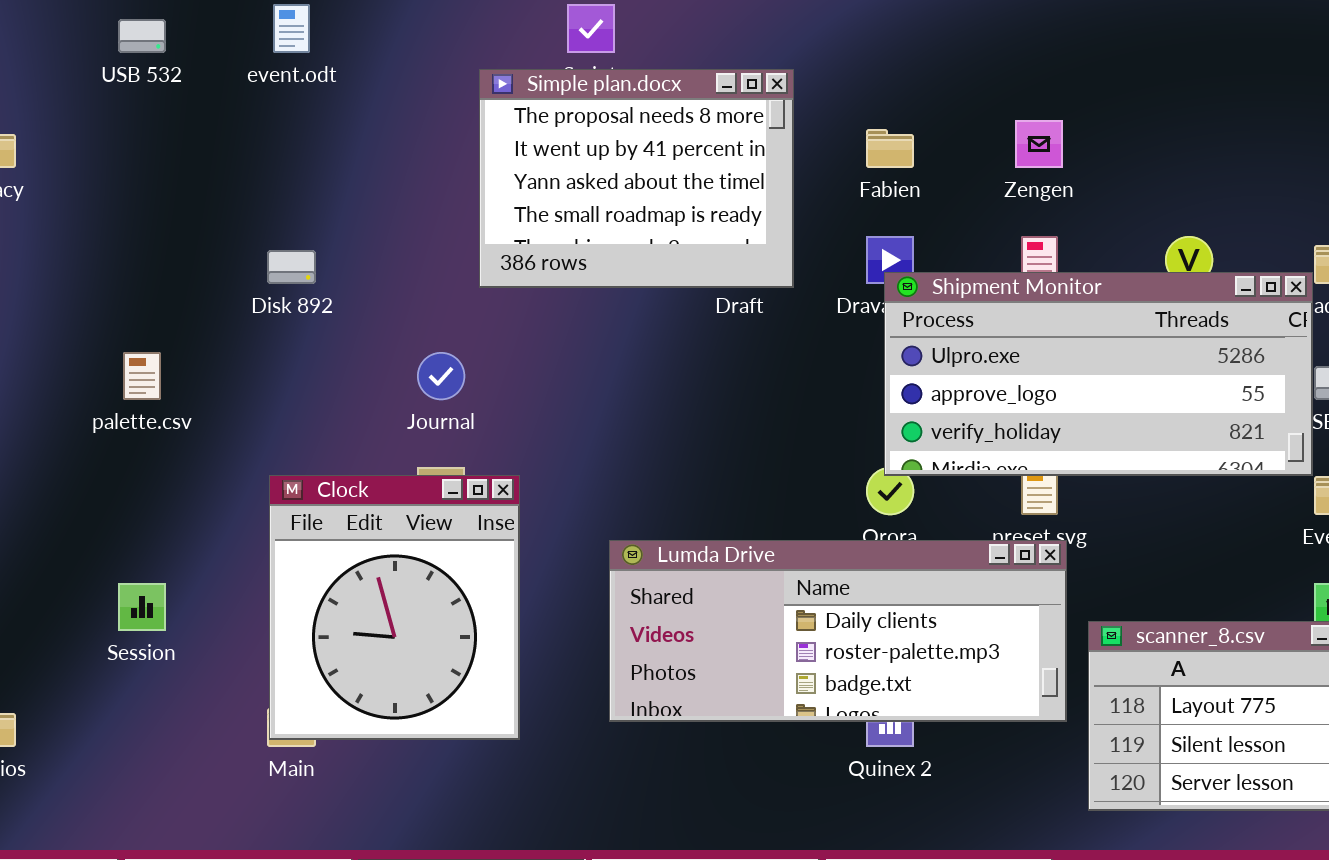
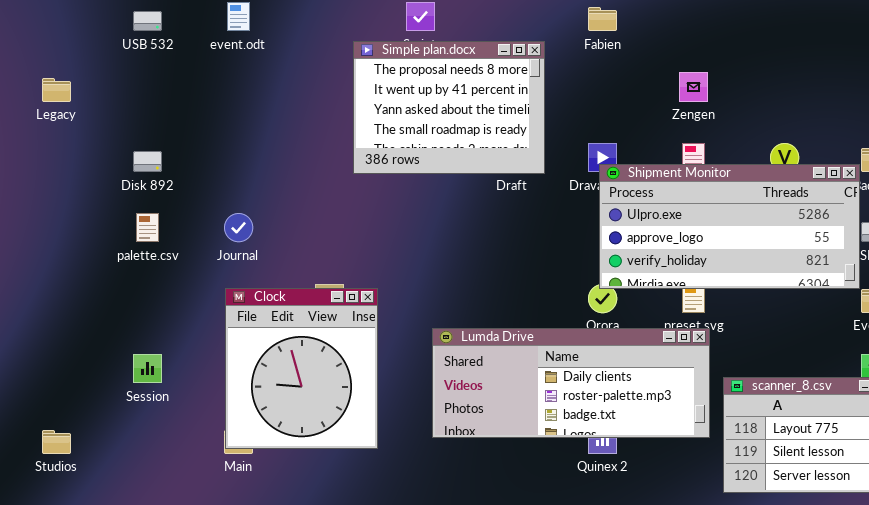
Fabien: [866,129,914,168] -> [588,7,617,31], moved
Disk 892: [267,250,316,284] -> [133,151,162,172], moved
Journal: [417,352,465,400] -> [224,213,253,242], moved

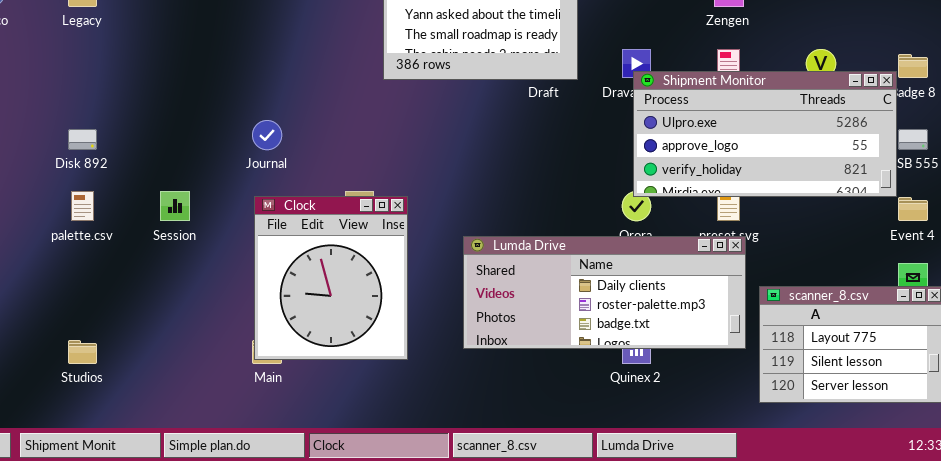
Disk 892: [133,151,162,172] -> [68,129,97,150], moved
palette.csv: [136,213,159,242] -> [71,191,94,221], moved
Session: [133,354,162,383] -> [160,191,190,221], moved

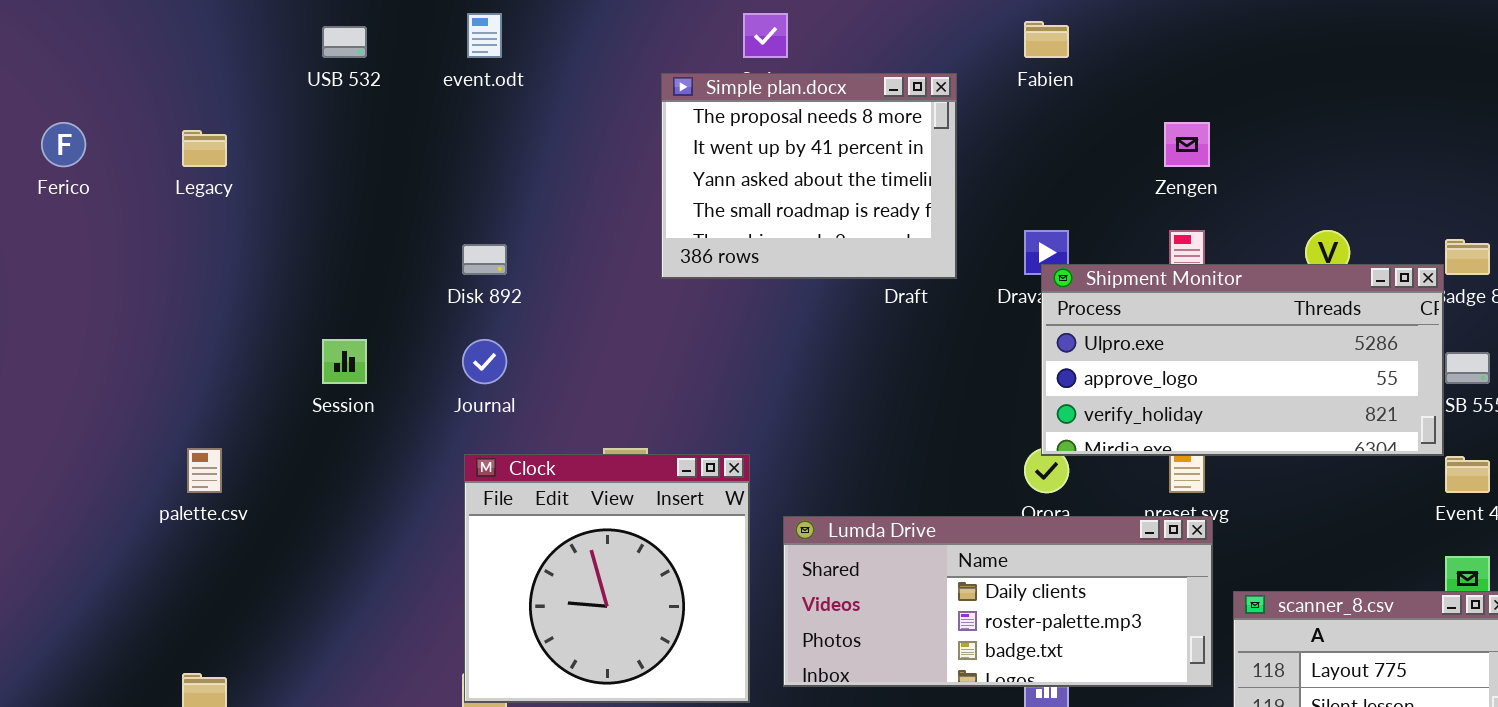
Disk 892: [68,129,97,150] -> [462,244,507,275], moved
Session: [160,191,190,221] -> [322,339,367,384], moved
Clock: [254,196,408,360] -> [464,454,750,703], resized

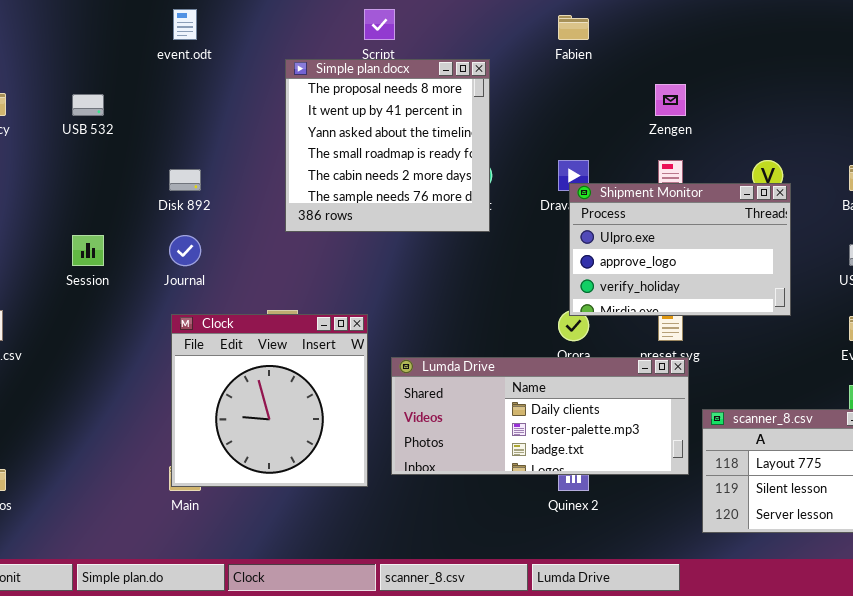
USB 532: [322,26,367,58] -> [72,94,104,116], moved
Simple plan.docx: [661,73,957,279] -> [285,59,490,232], moved, resized
Shipment Monitor: [1041,264,1444,456] -> [569,183,791,316], resized

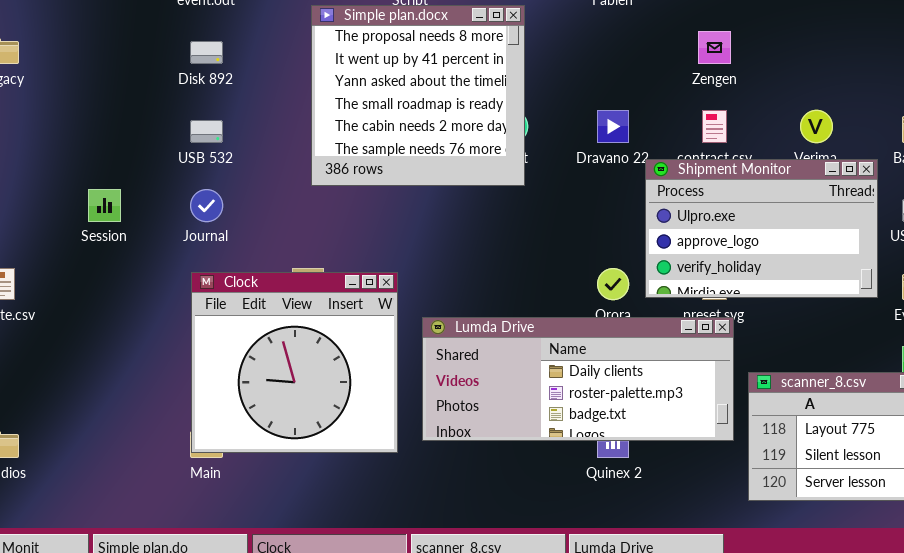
USB 532: [72,94,104,116] -> [190,120,223,143], moved
Disk 892: [169,169,201,191] -> [190,41,223,64], moved
Shipment Monitor: [569,183,791,316] -> [645,159,878,298], moved

